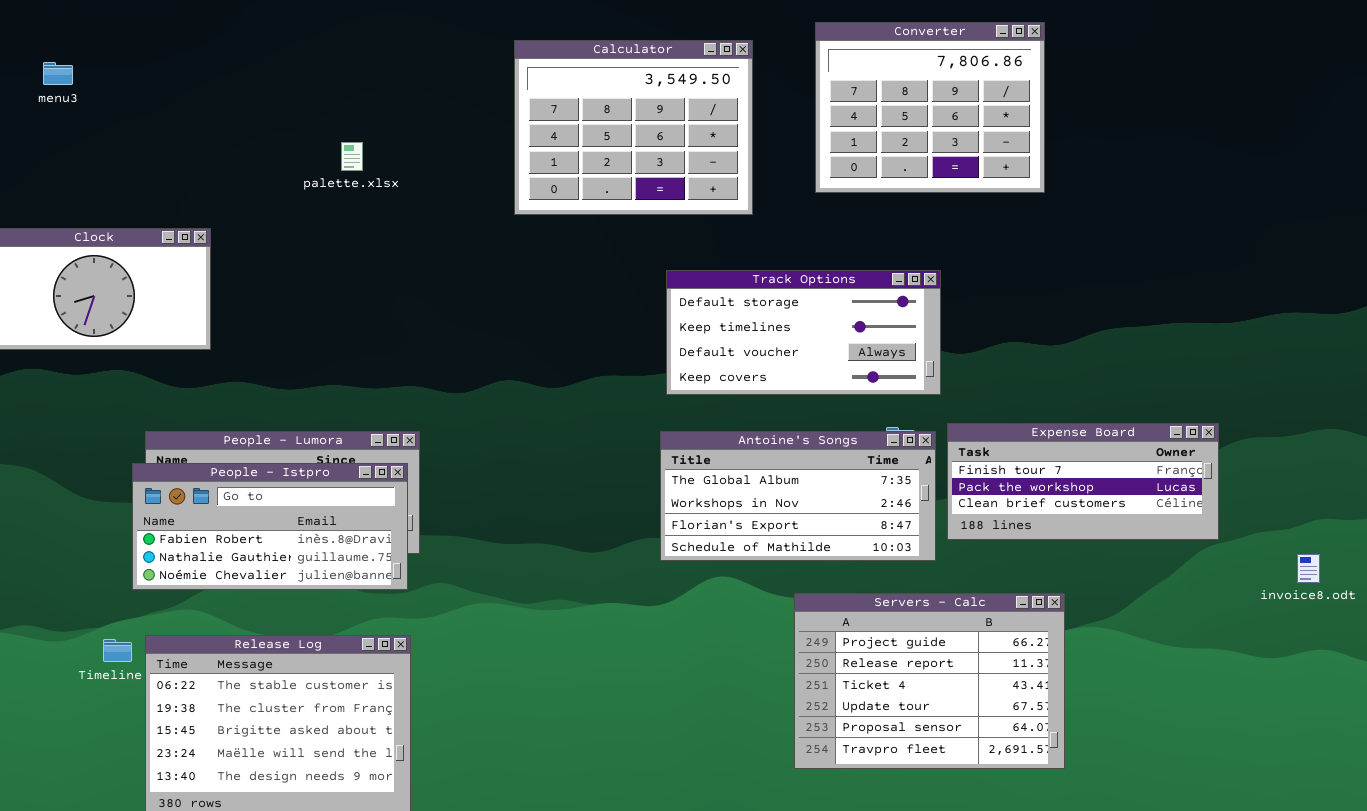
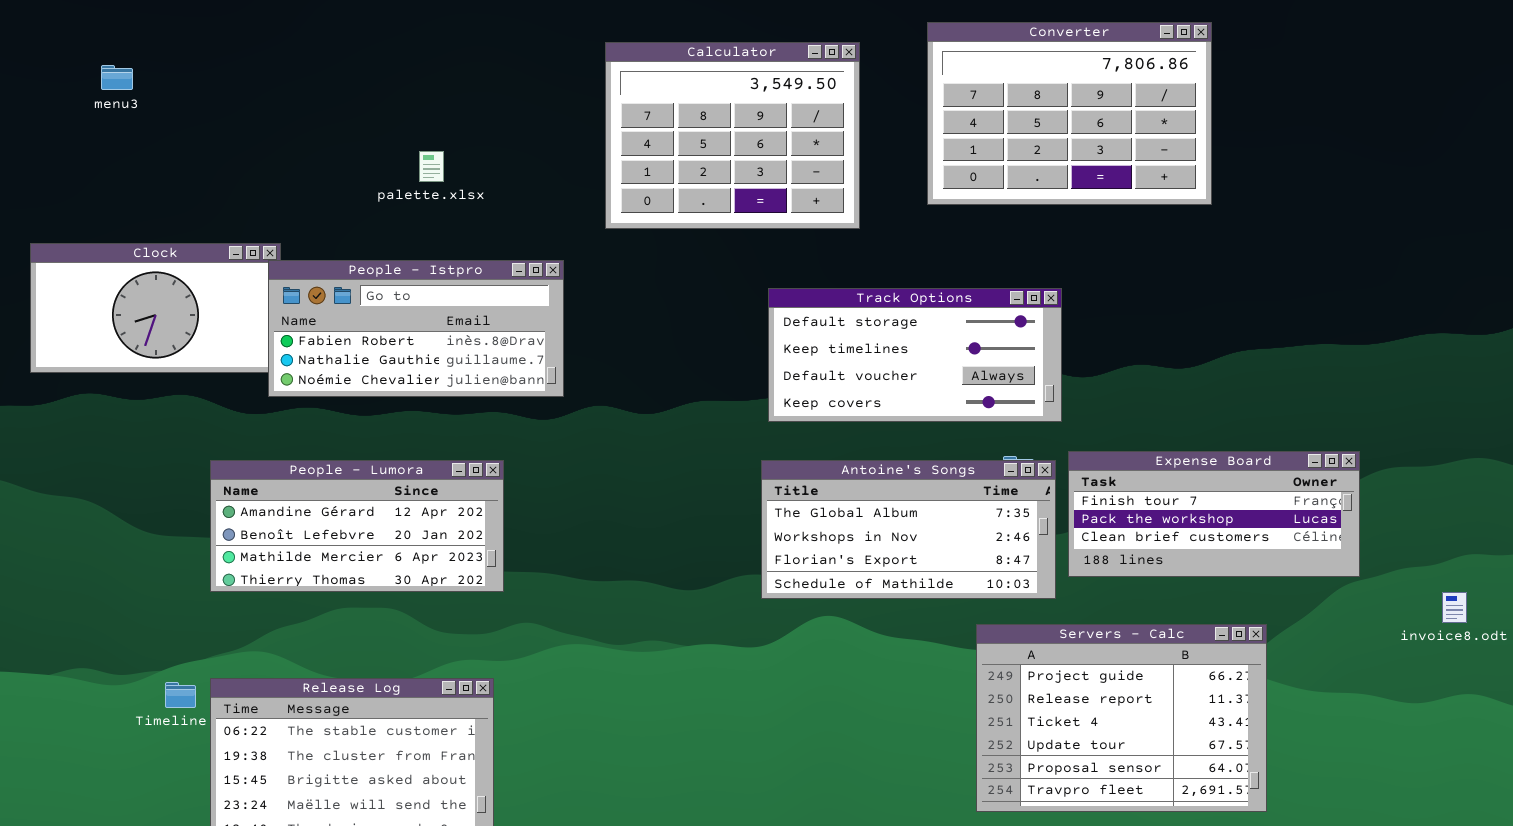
Converter: [815,22,1045,193] -> [927,22,1212,205], resized
People - Istpro: [132,463,408,590] -> [268,260,564,397], moved
Servers - Calc: [794,593,1065,769] -> [976,624,1267,812], moved

